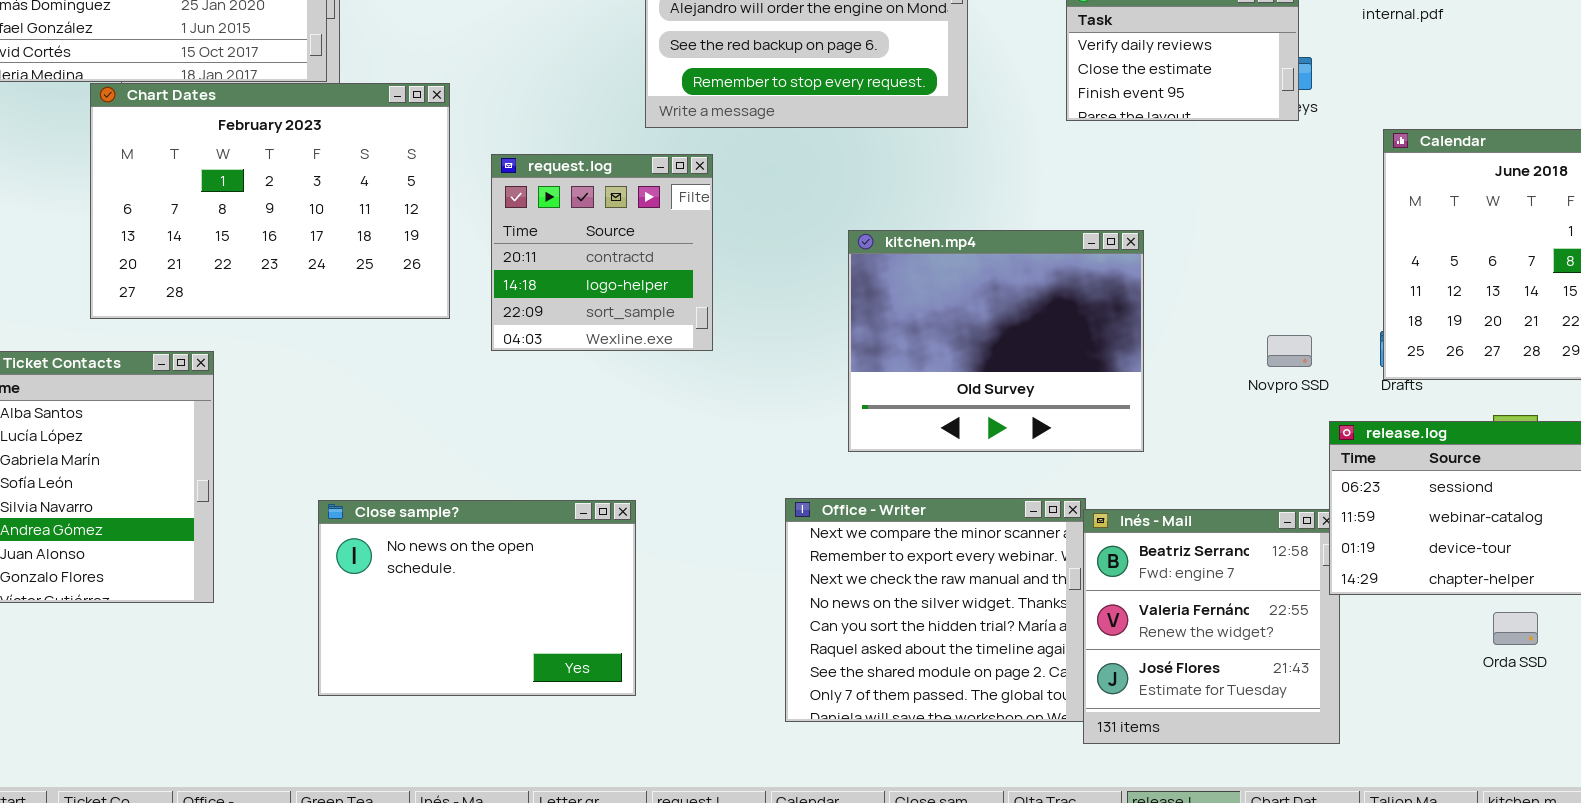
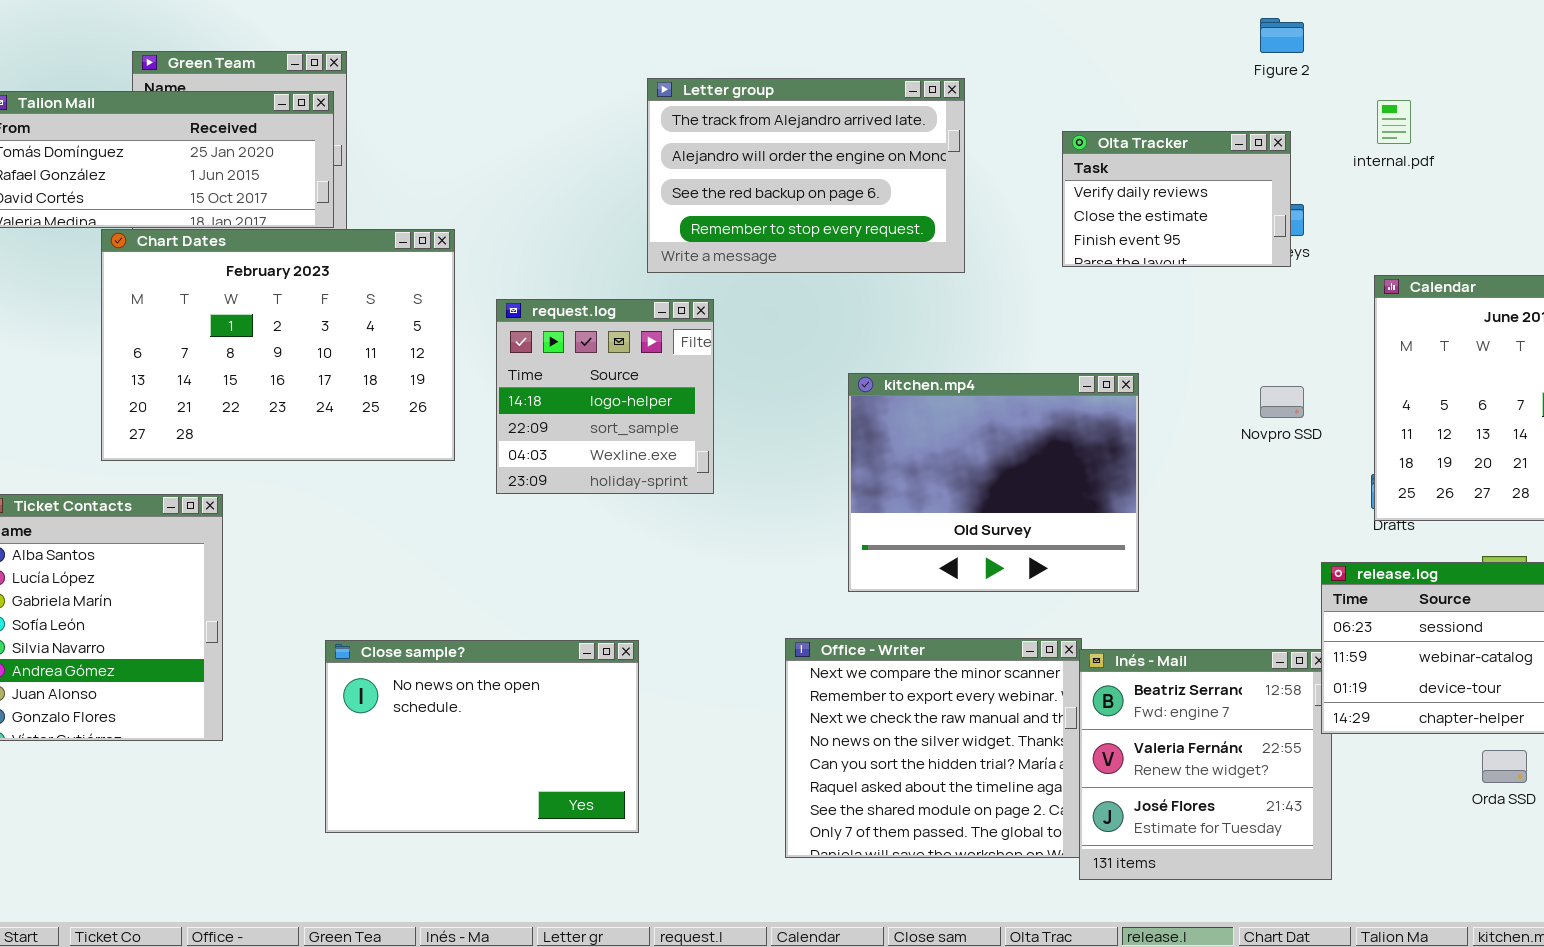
request.log: [491,154,713,351] -> [496,299,714,494], scrolled down 1 row
Novpro SSD: [1267,335,1312,367] -> [1260,386,1304,418], moved

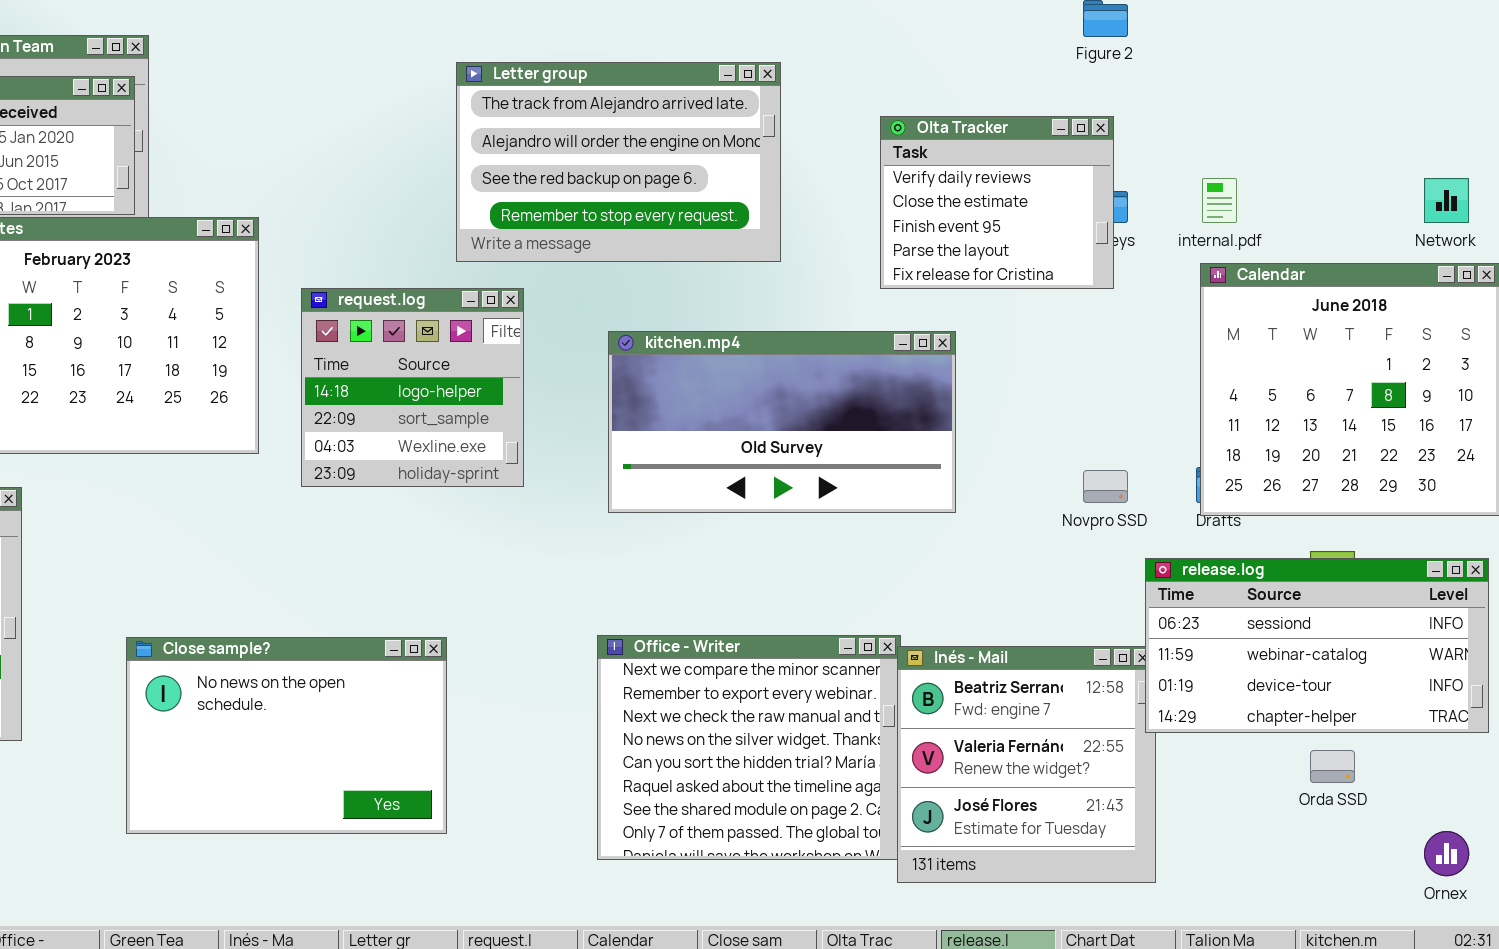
internal.pdf: [1377,100,1411,144] -> [1202,178,1237,223], moved
Olta Tracker: [1062,131,1291,267] -> [880,116,1114,289], resized
kitchen.mp4: [848,373,1139,592] -> [608,331,956,513], moved, resized
Novpro SSD: [1260,386,1304,418] -> [1083,470,1128,503], moved

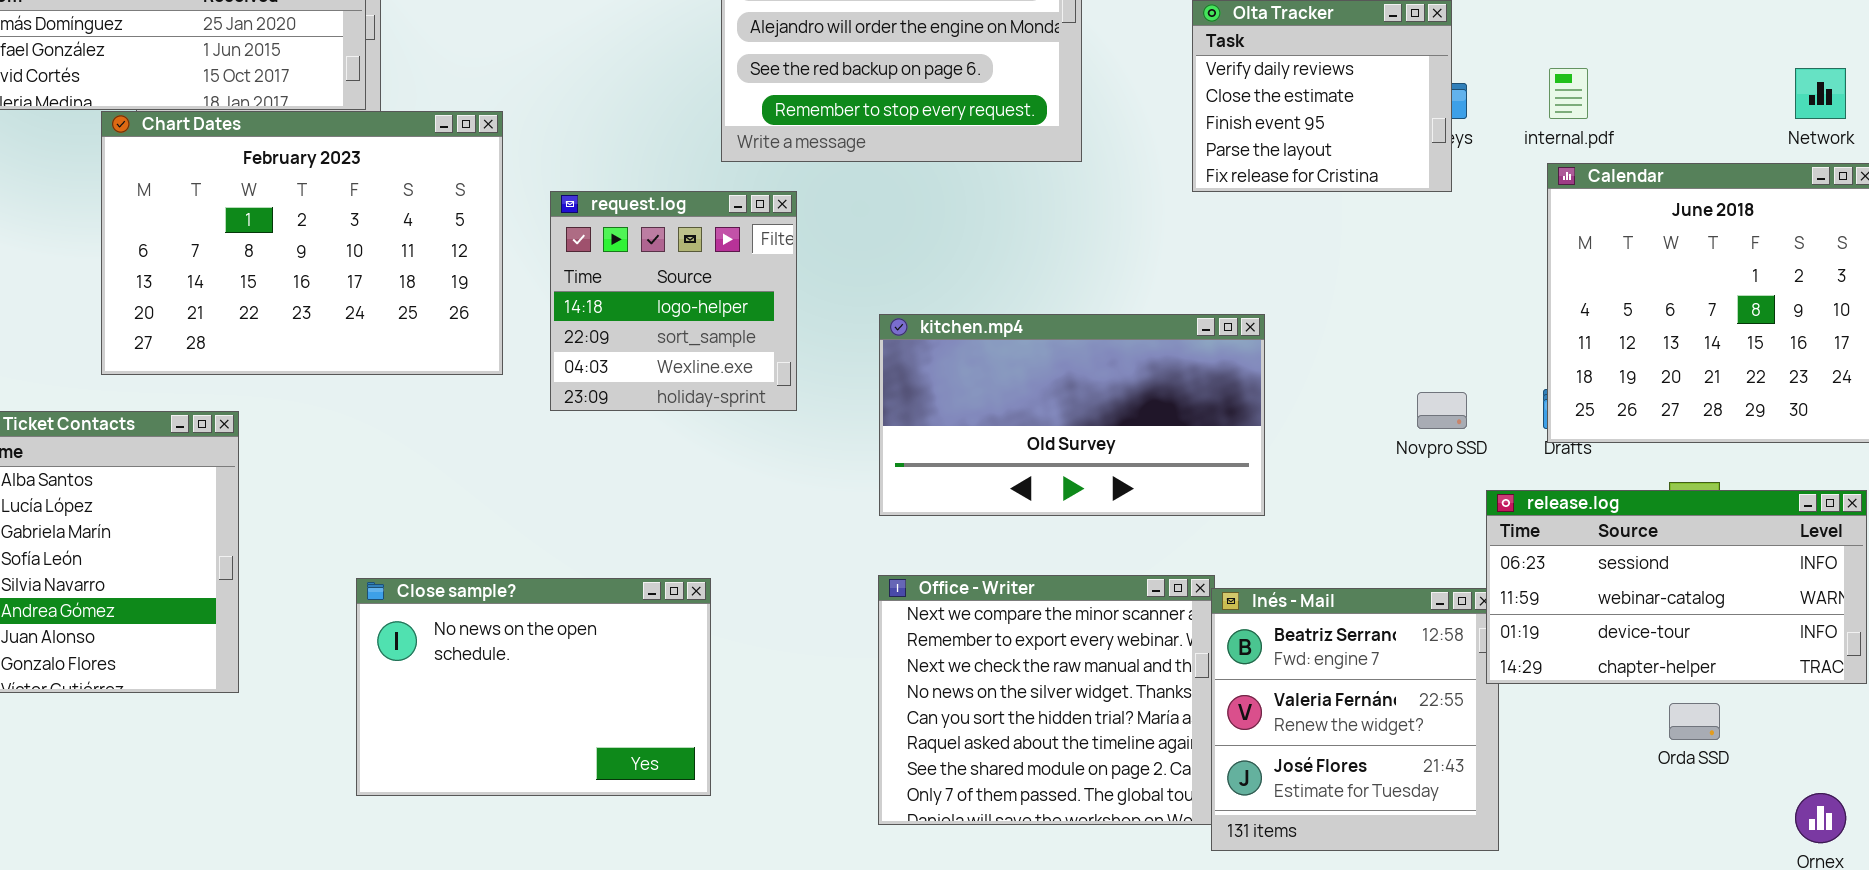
kitchen.mp4: [608,331,956,513] -> [879,314,1265,516], moved

